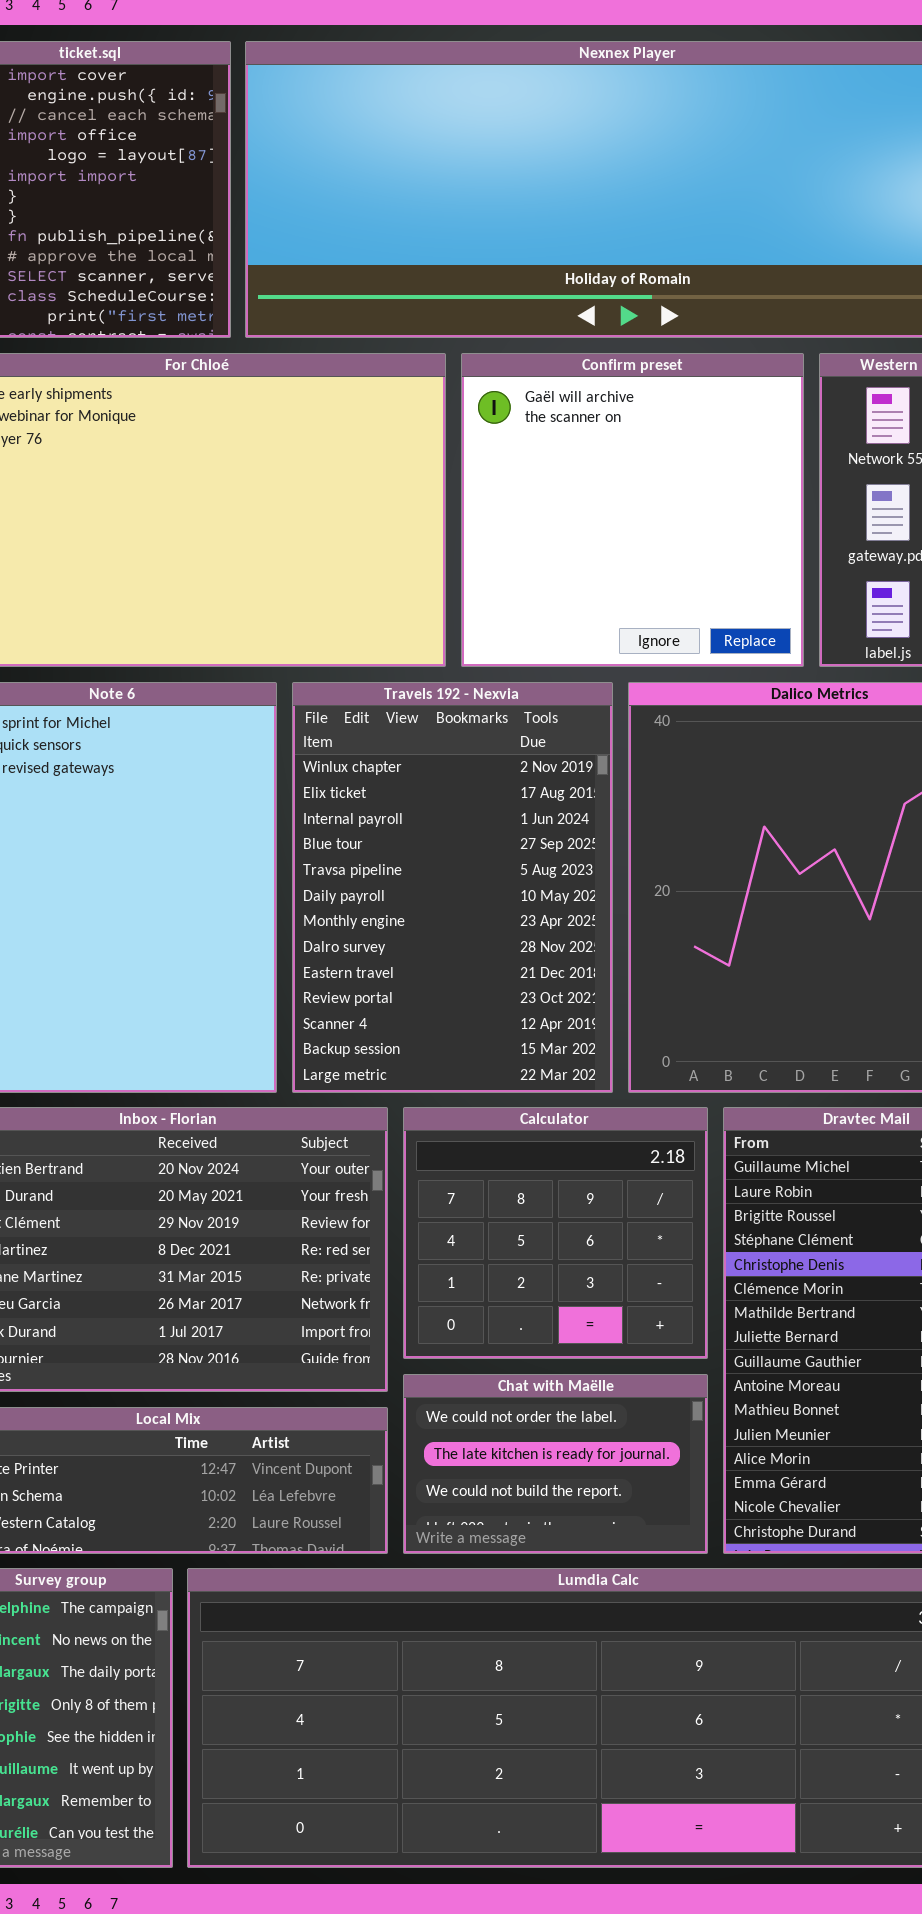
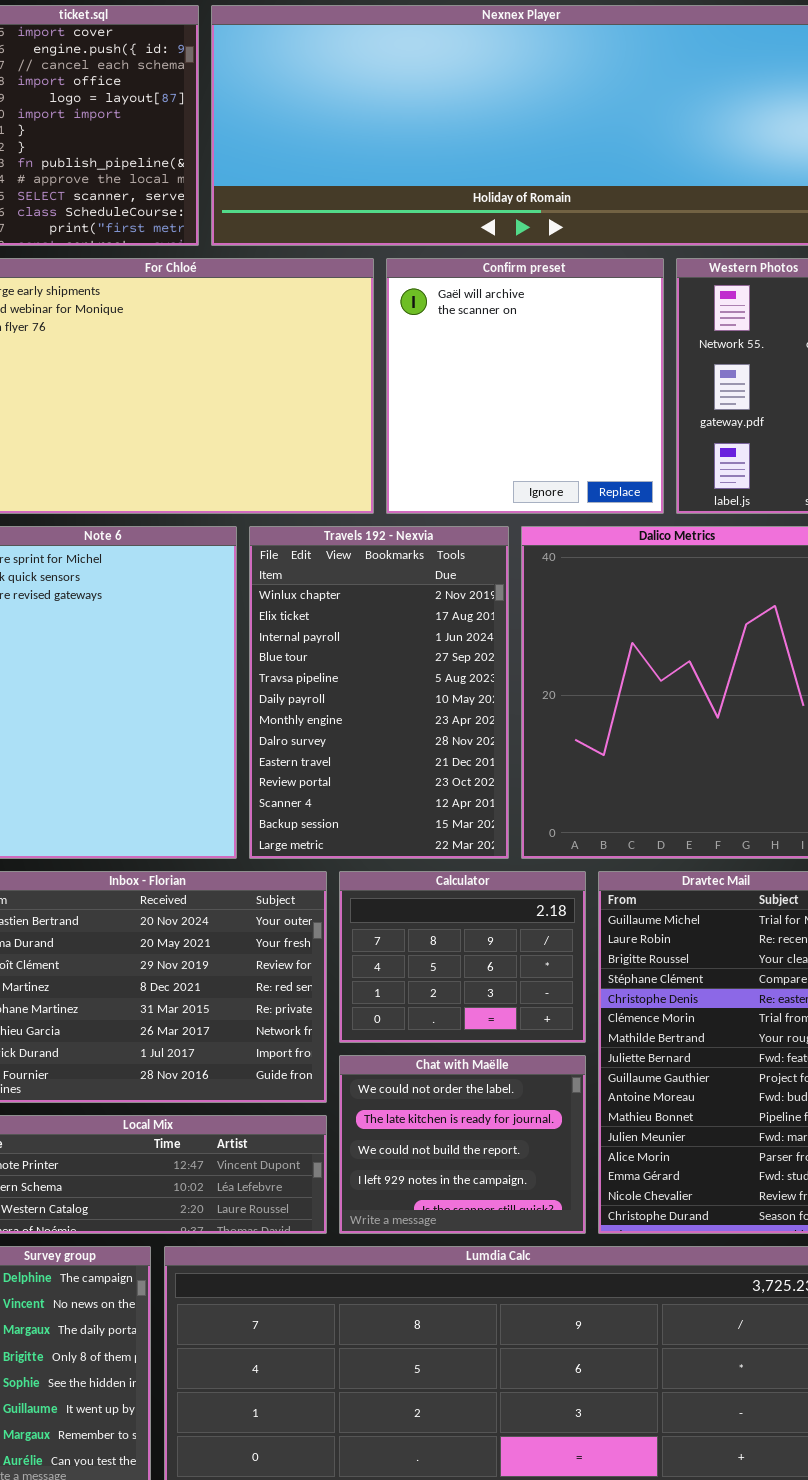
Calculator: [403,1107,708,1359] -> [339,871,586,1043], resized
Chat with Maëlle: [403,1374,708,1554] -> [339,1055,586,1234], resized

